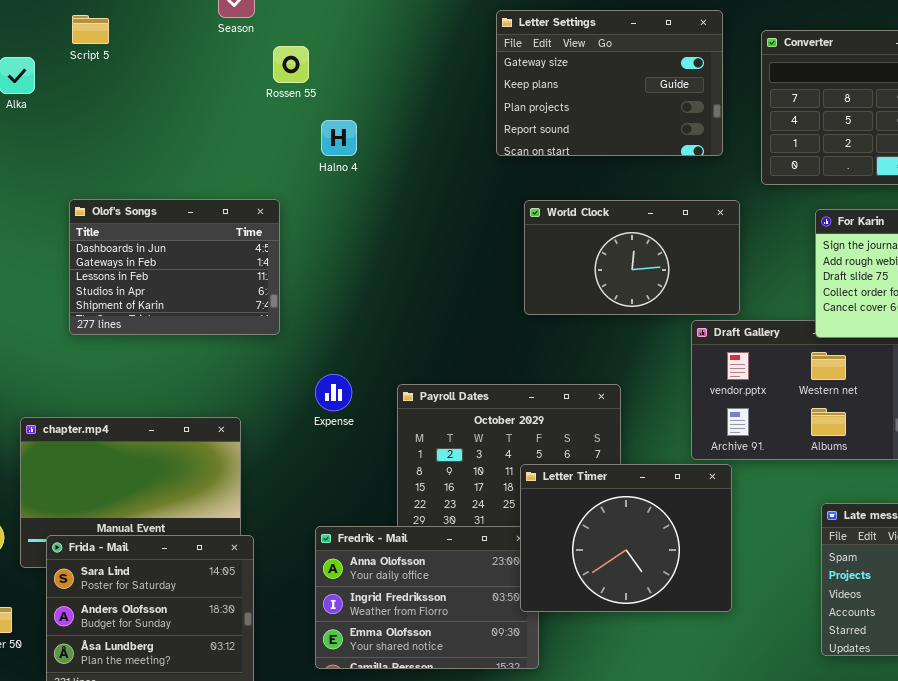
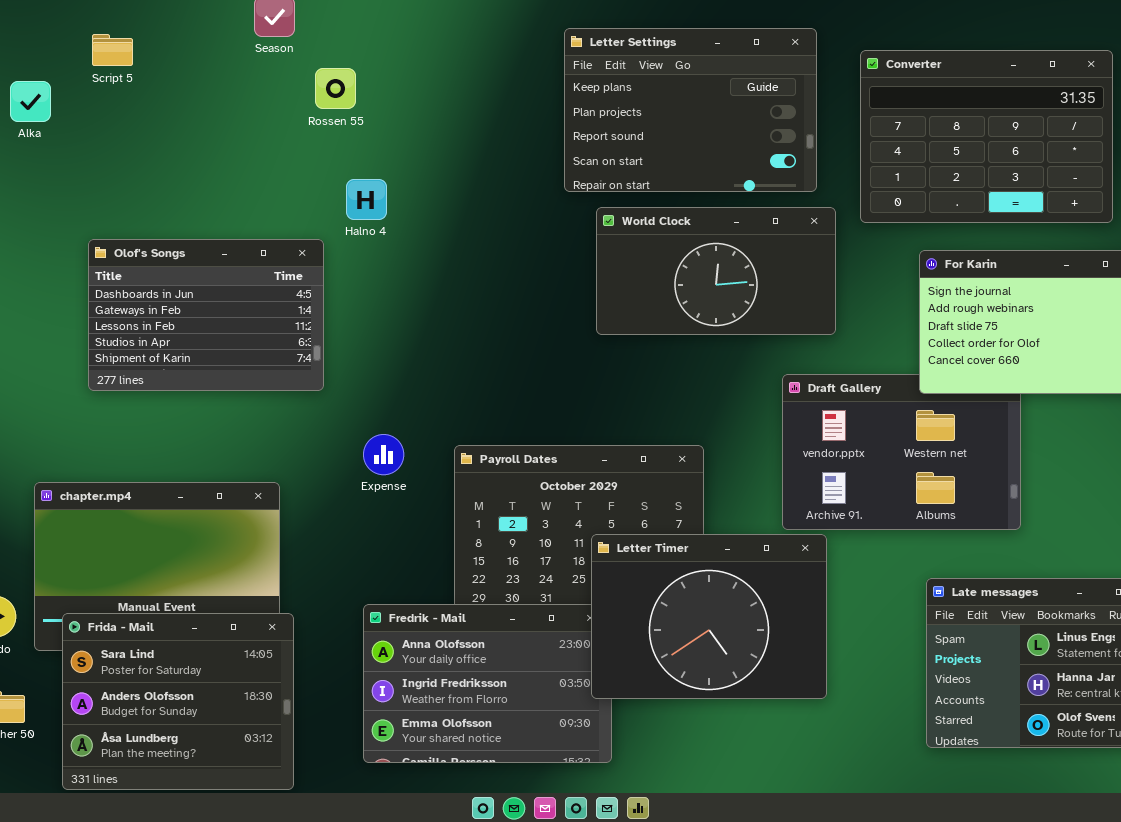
Letter Settings: [496,10,723,156] -> [564,28,817,192], scrolled down 1 row
Halno 4: [321,120,357,156] -> [346,179,387,220], moved
World Clock: [524,200,740,315] -> [596,207,836,335], moved

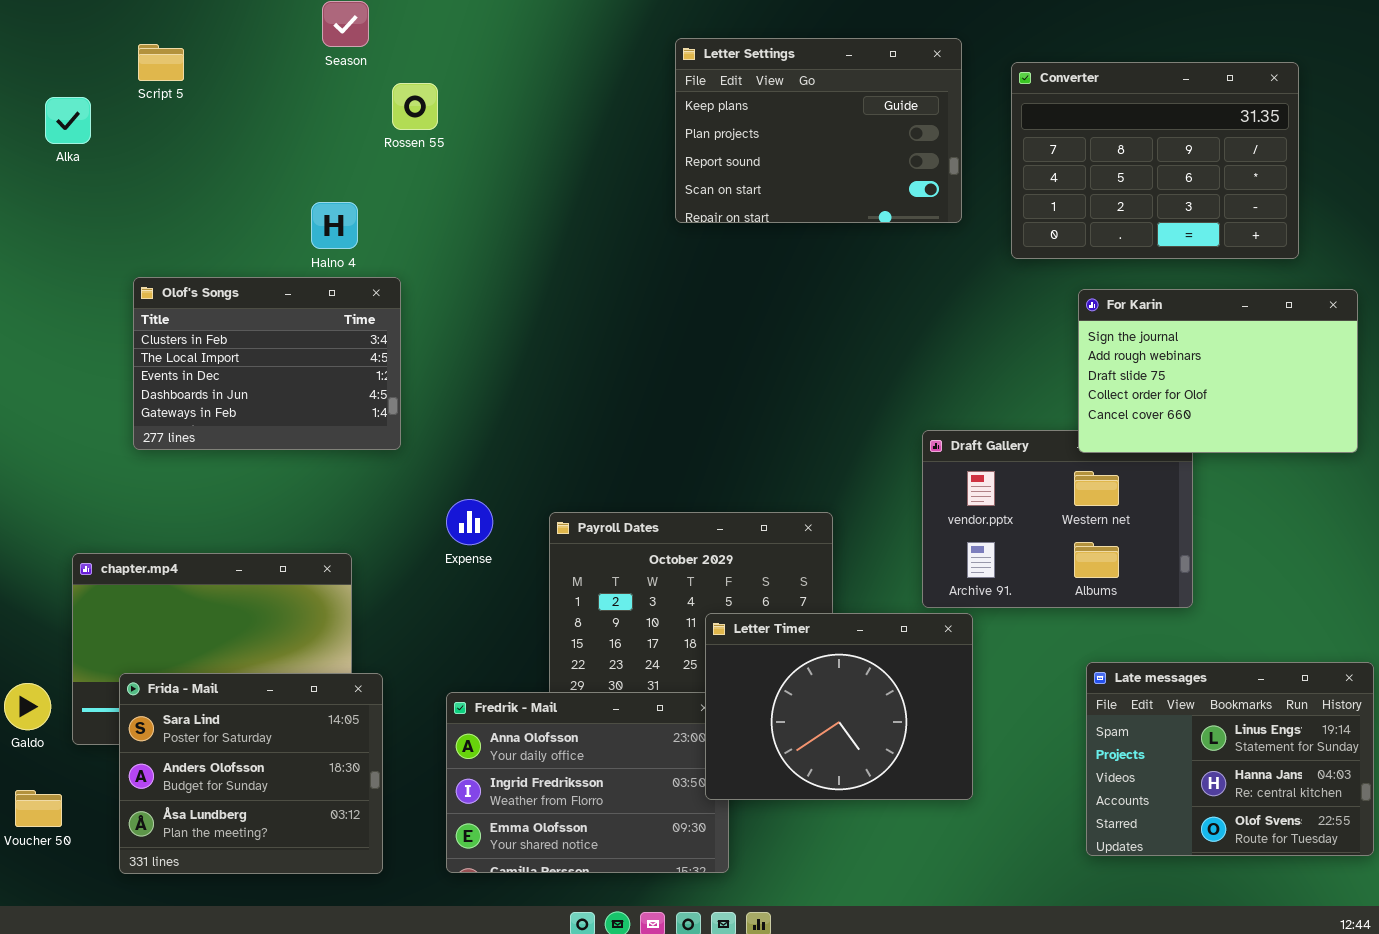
Halno 4: [346,179,387,220] -> [311,202,358,249], moved
World Clock: [596,207,836,335] -> none, closed
Olof's Songs: [88,239,324,391] -> [133,277,401,450], scrolled up 3 rows
Frida - Mail: [62,613,294,790] -> [119,673,383,874], moved

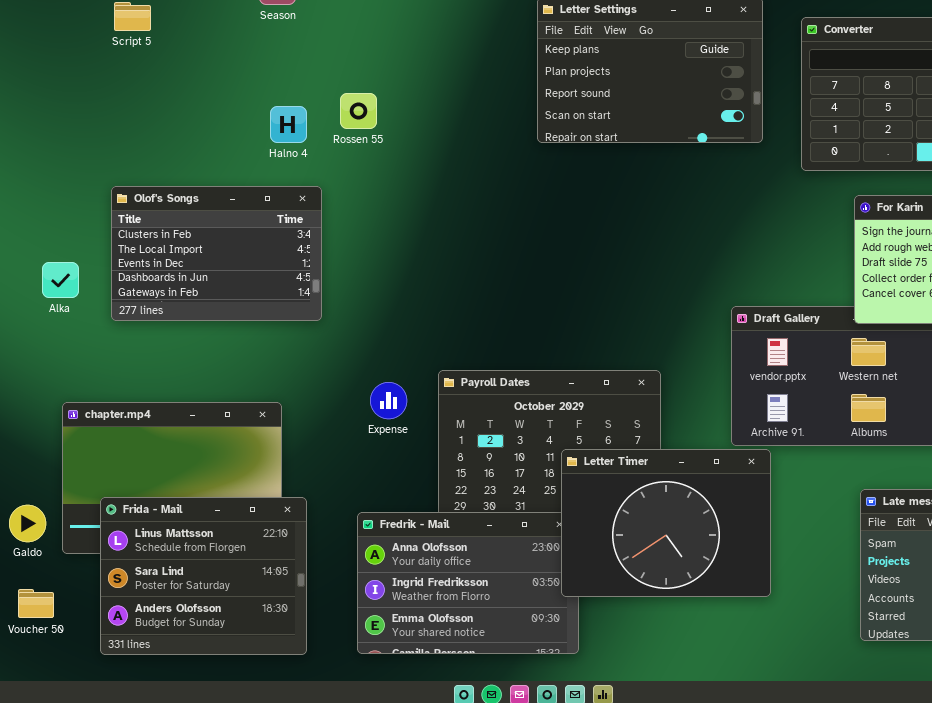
Rossen 55: [392,83,438,130] -> [340,93,377,129], moved
Alka: [45,97,91,144] -> [42,262,79,298], moved
Halno 4: [311,202,358,249] -> [270,106,307,143], moved
Expense: [446,499,493,545] -> [370,382,407,419], moved
Frida - Mail: [119,673,383,874] -> [100,497,307,655], scrolled up 1 row

